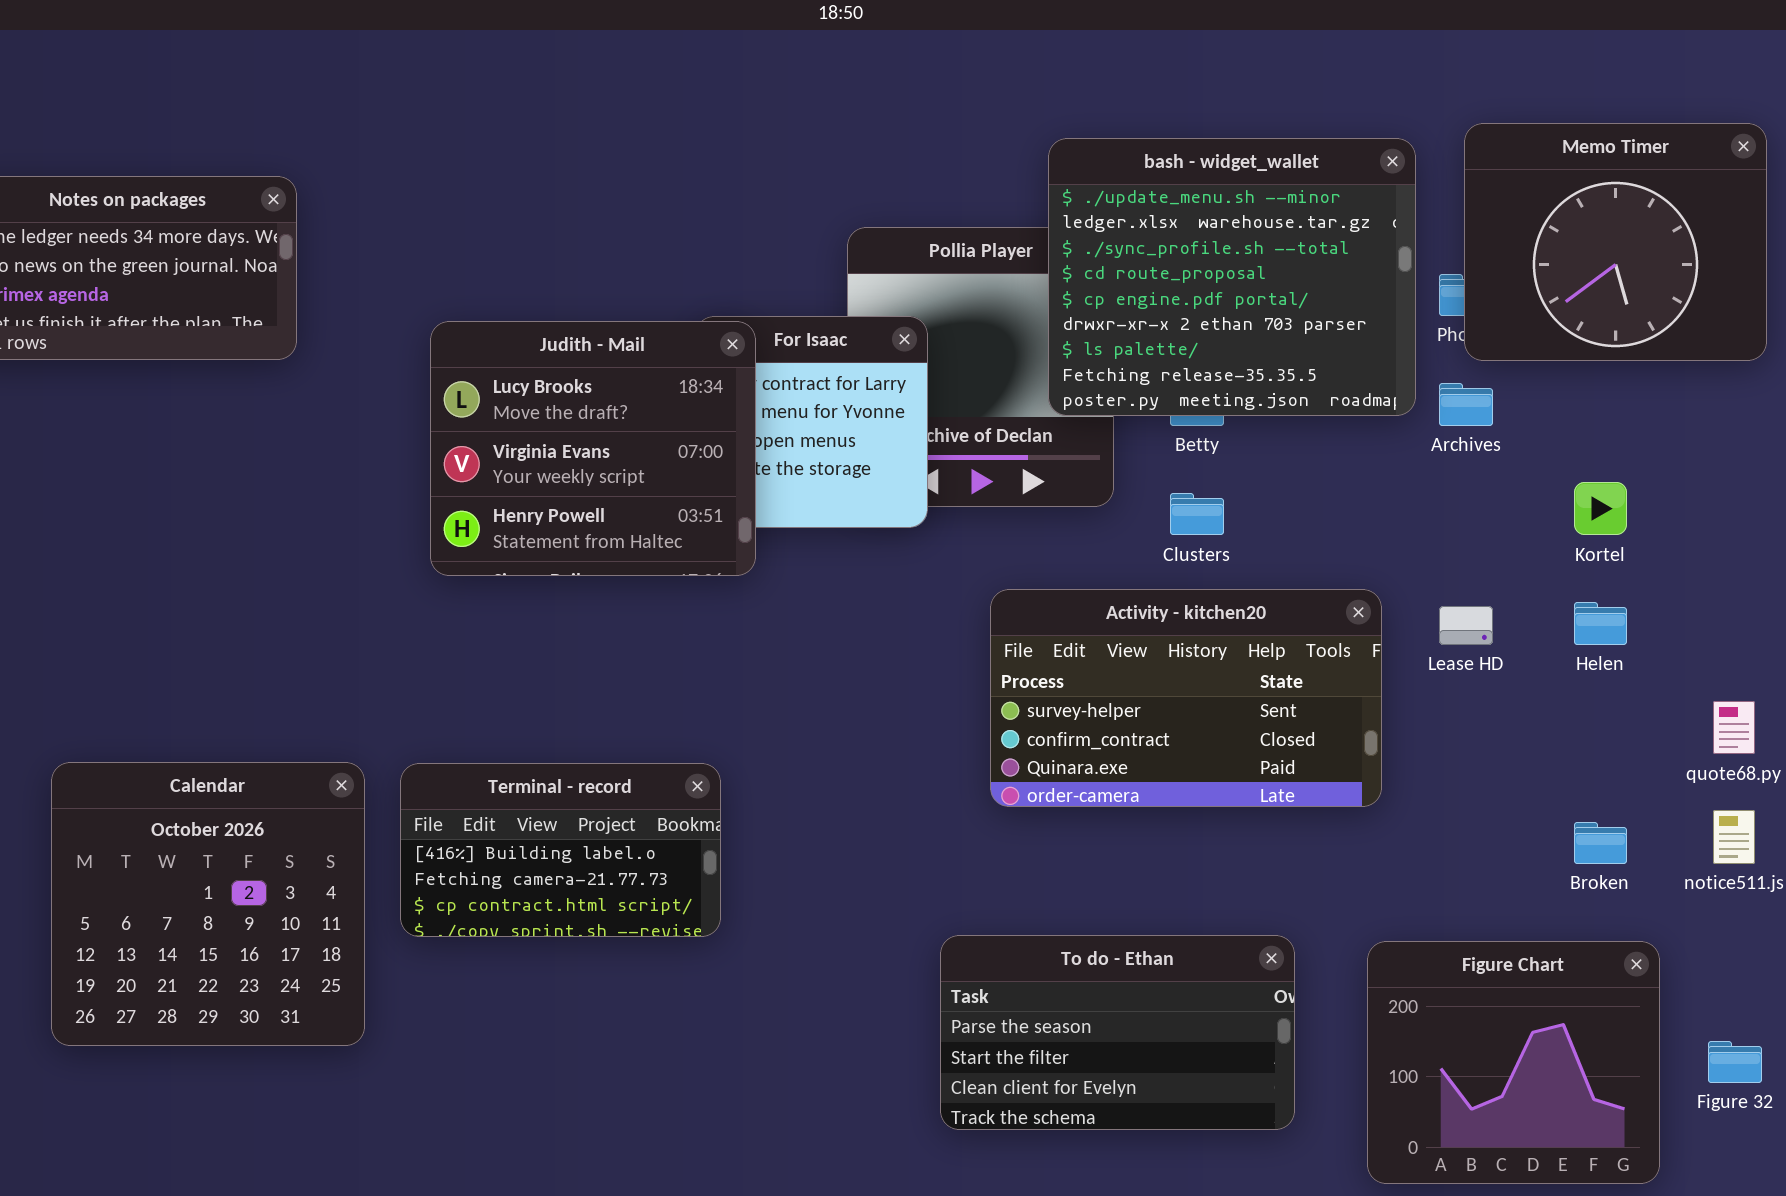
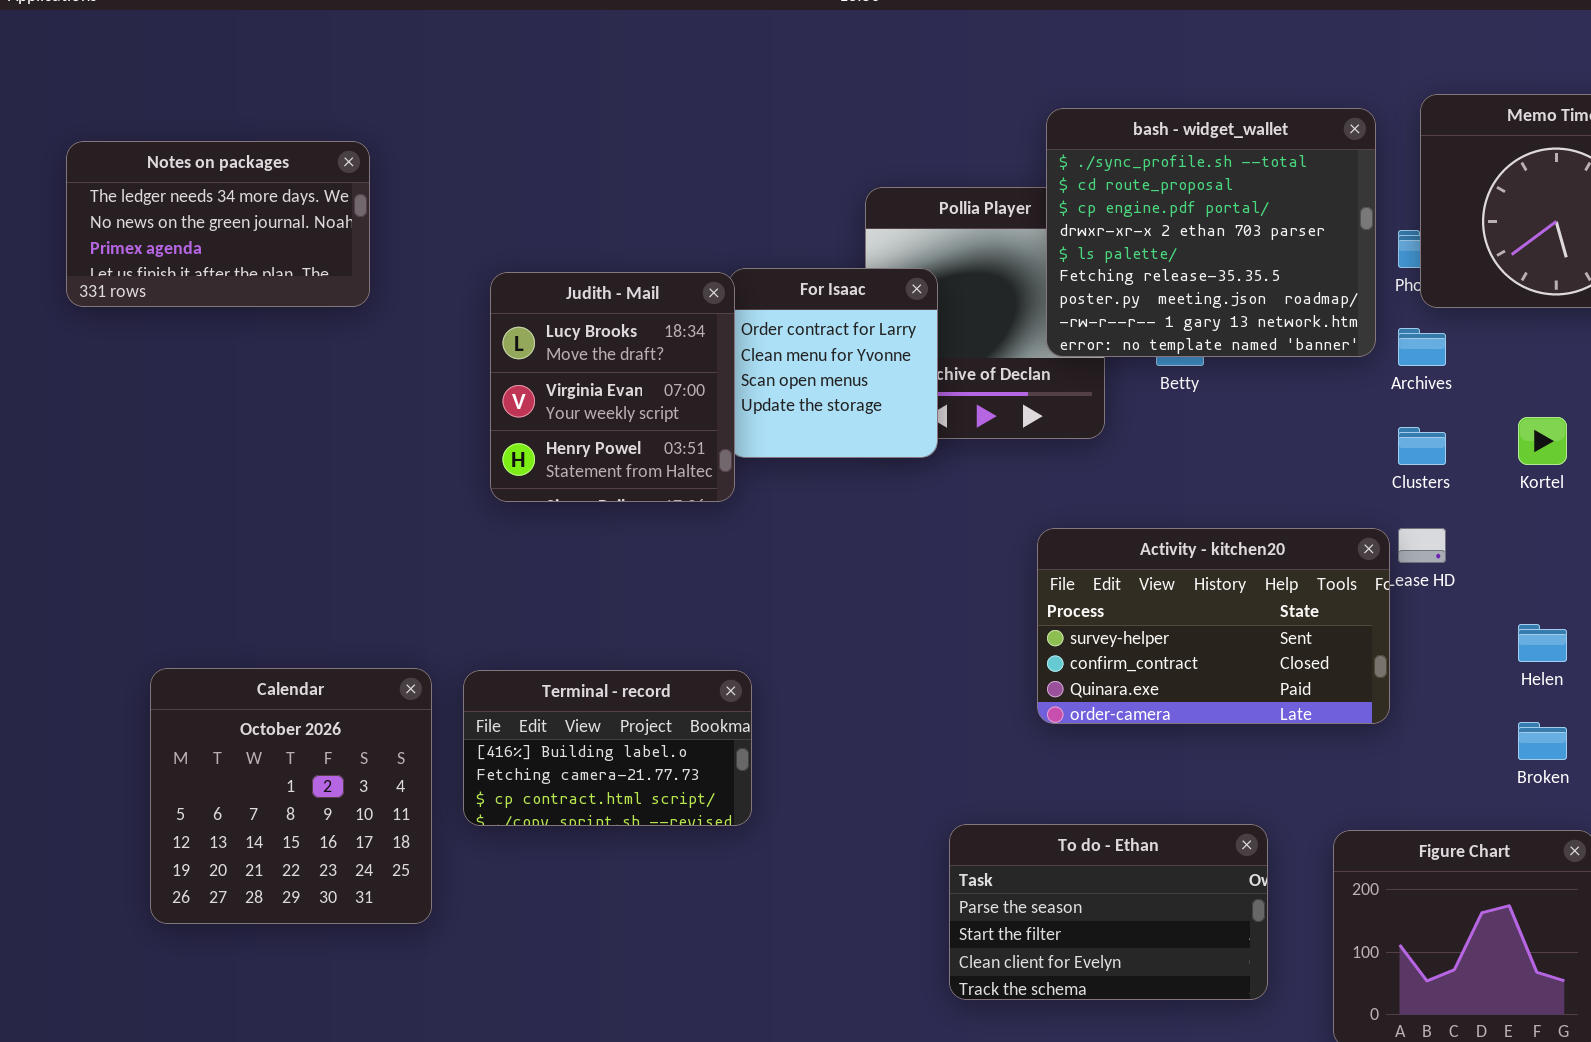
bash - widget_wallet: [1048,138,1416,416] -> [1046,108,1376,357], scrolled down 2 rows
Judith - Mail: [430,321,756,576] -> [490,272,735,502], resized
Clusters: [1170,493,1224,535] -> [1398,427,1446,465], moved
Activity - kitchen20: [990,589,1382,807] -> [1037,528,1390,724], moved
Helen: [1574,602,1627,645] -> [1518,624,1567,662], moved

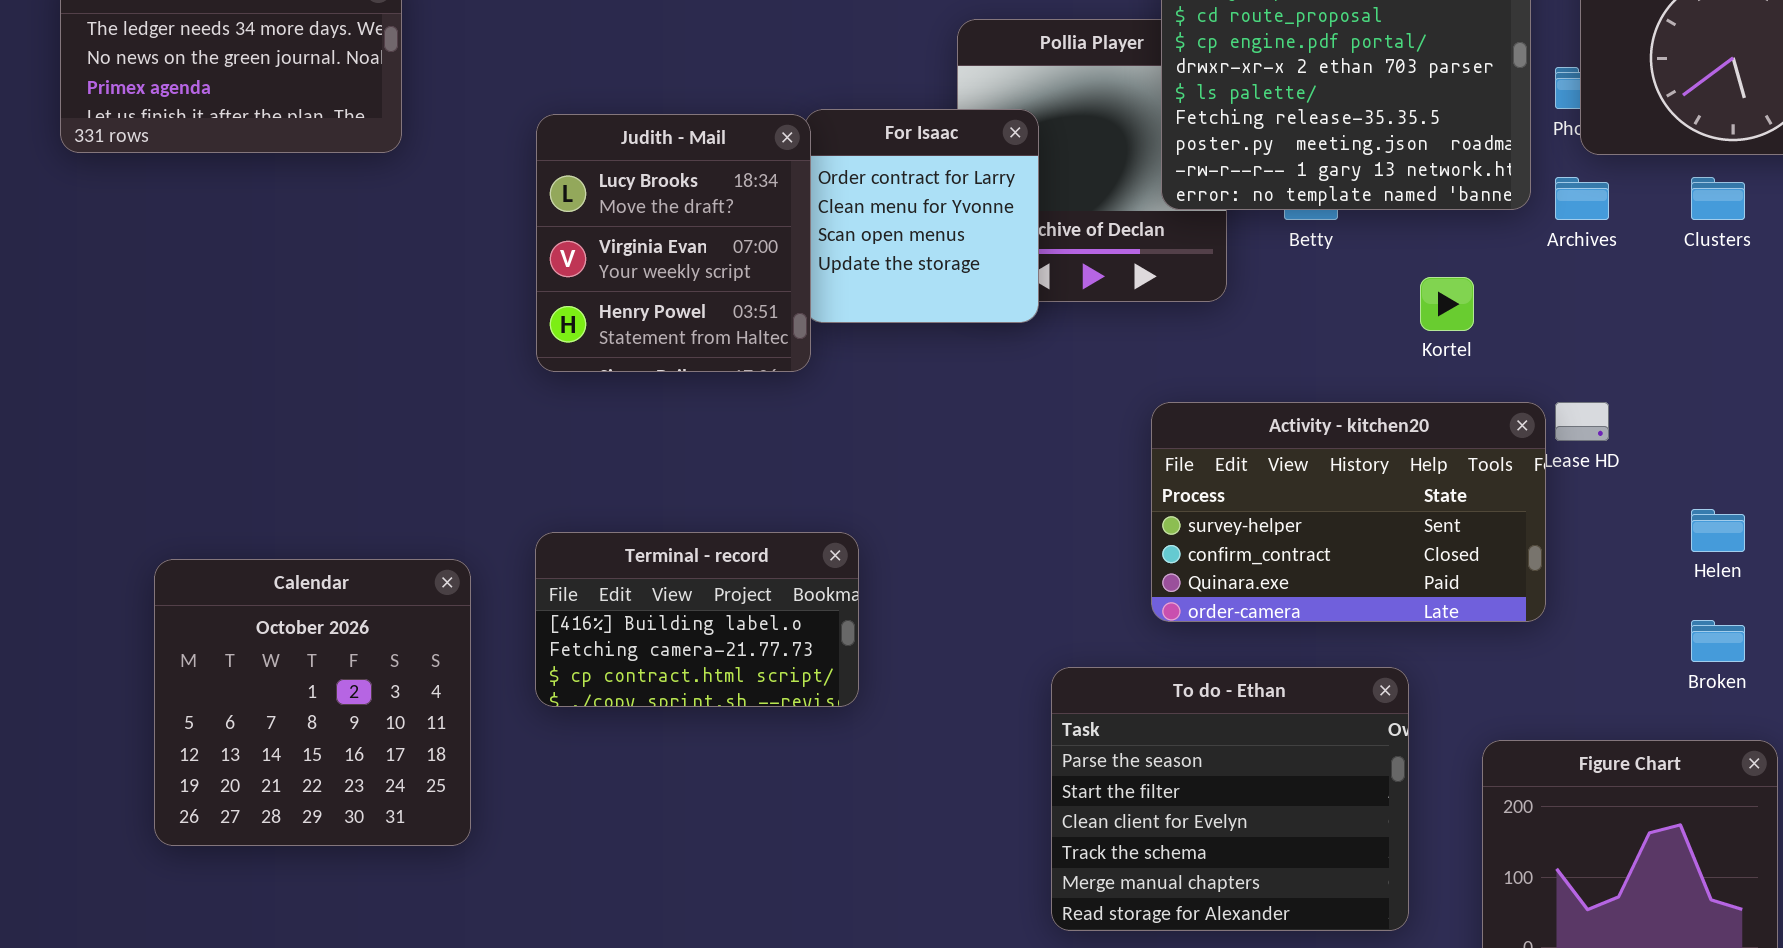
Kortel: [1518,417,1567,465] -> [1420,277,1474,331], moved
Clusters: [1398,427,1446,465] -> [1691,177,1745,220], moved
Terminal - record: [463,670,752,826] -> [535,532,859,707], moved
To do - Ethan: [949,824,1268,1000] -> [1051,667,1409,931], resized

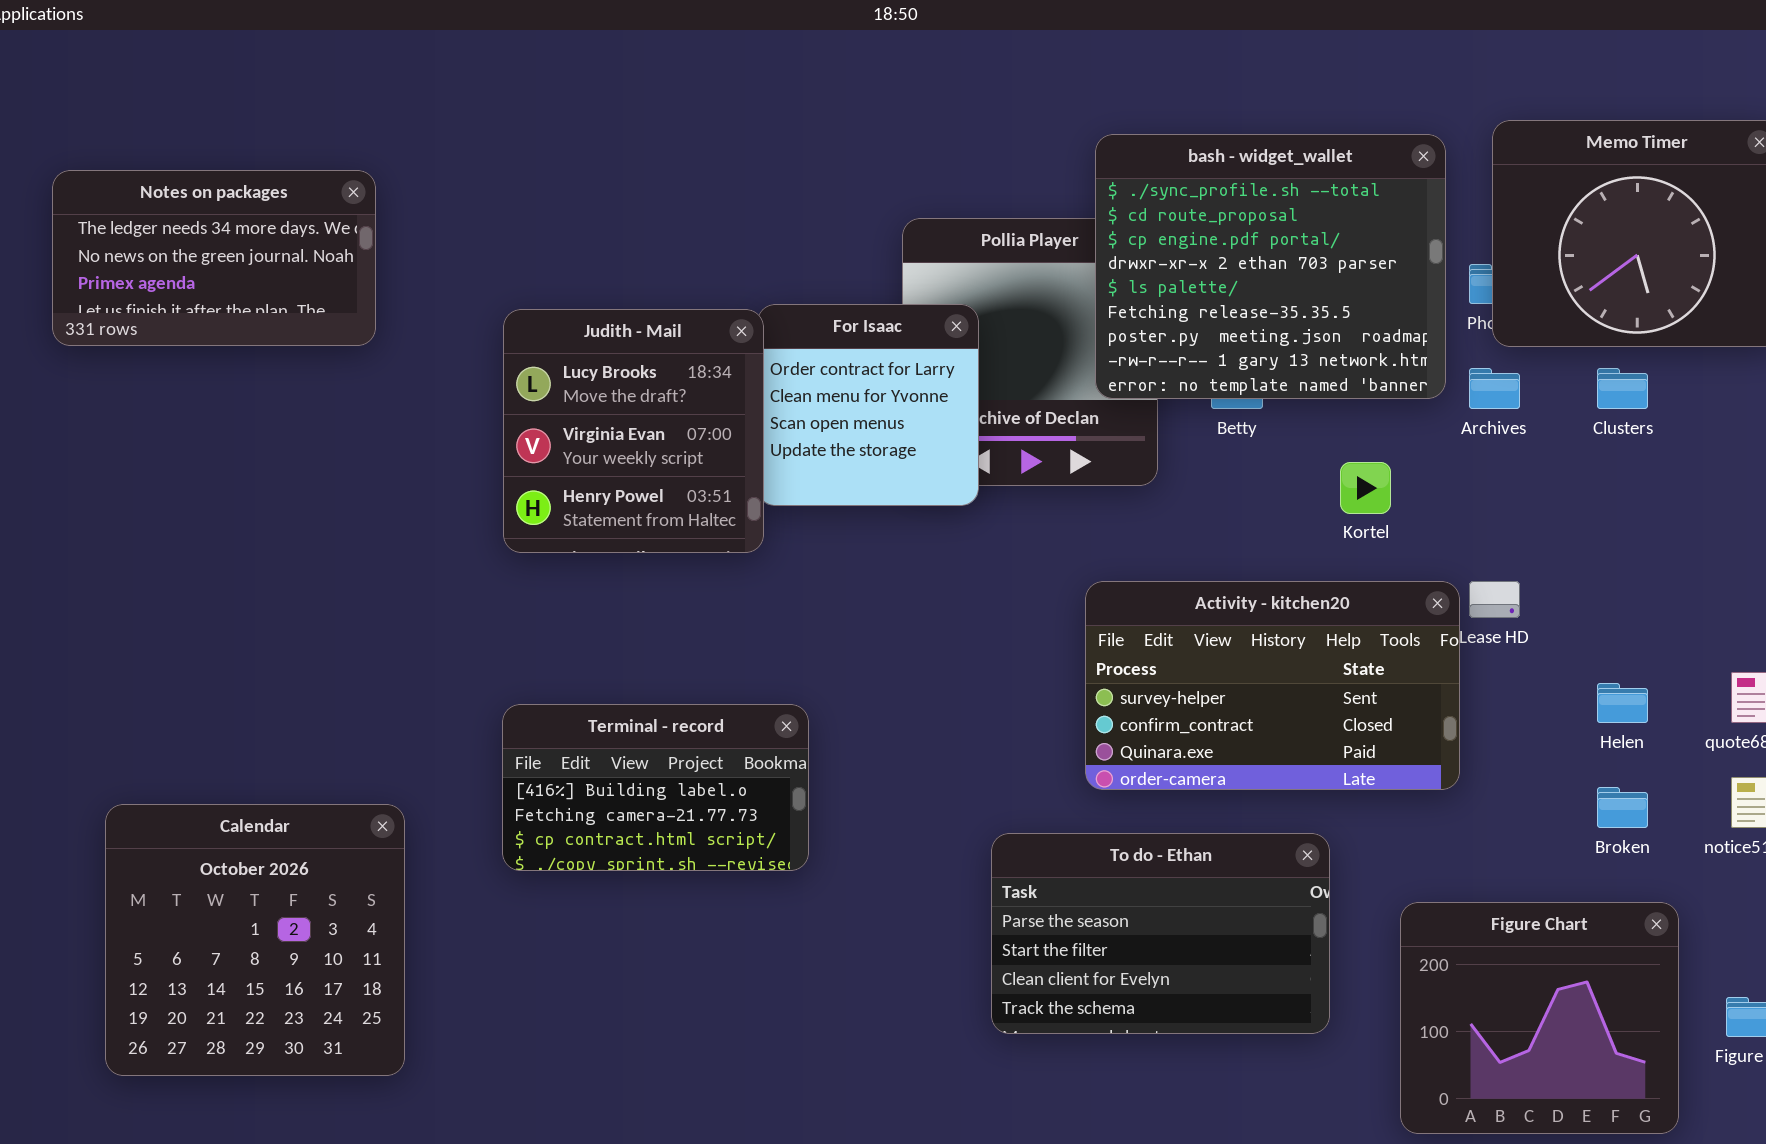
Calendar: [154,559,471,846] -> [105,804,405,1076], moved
To do - Ethan: [1051,667,1409,931] -> [991,833,1330,1034], resized

